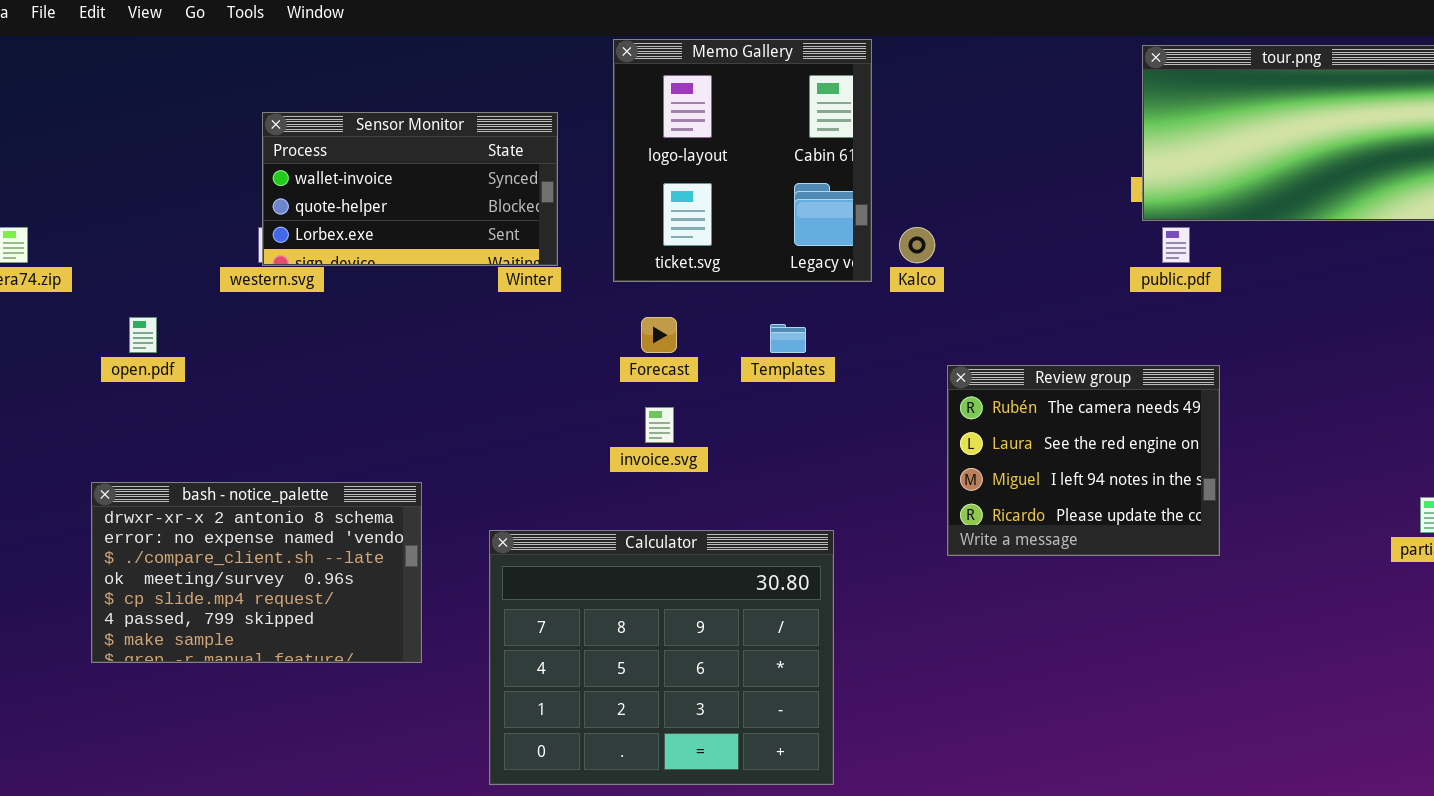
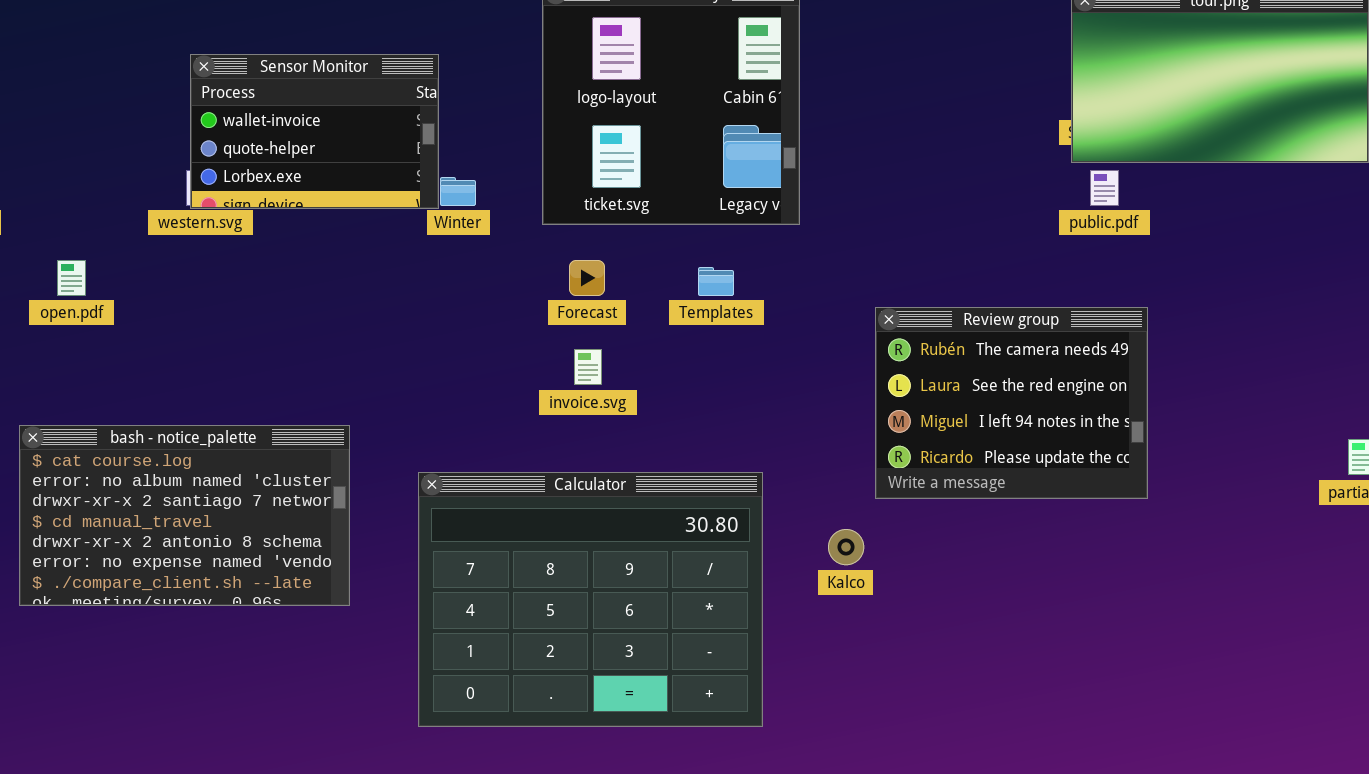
Sensor Monitor: [262,112,558,266] -> [190,54,439,209], resized
Kalco: [899,227,935,263] -> [828,529,864,565], moved
bash - notice_palette: [91,482,422,663] -> [19,425,350,606], scrolled up 4 rows

